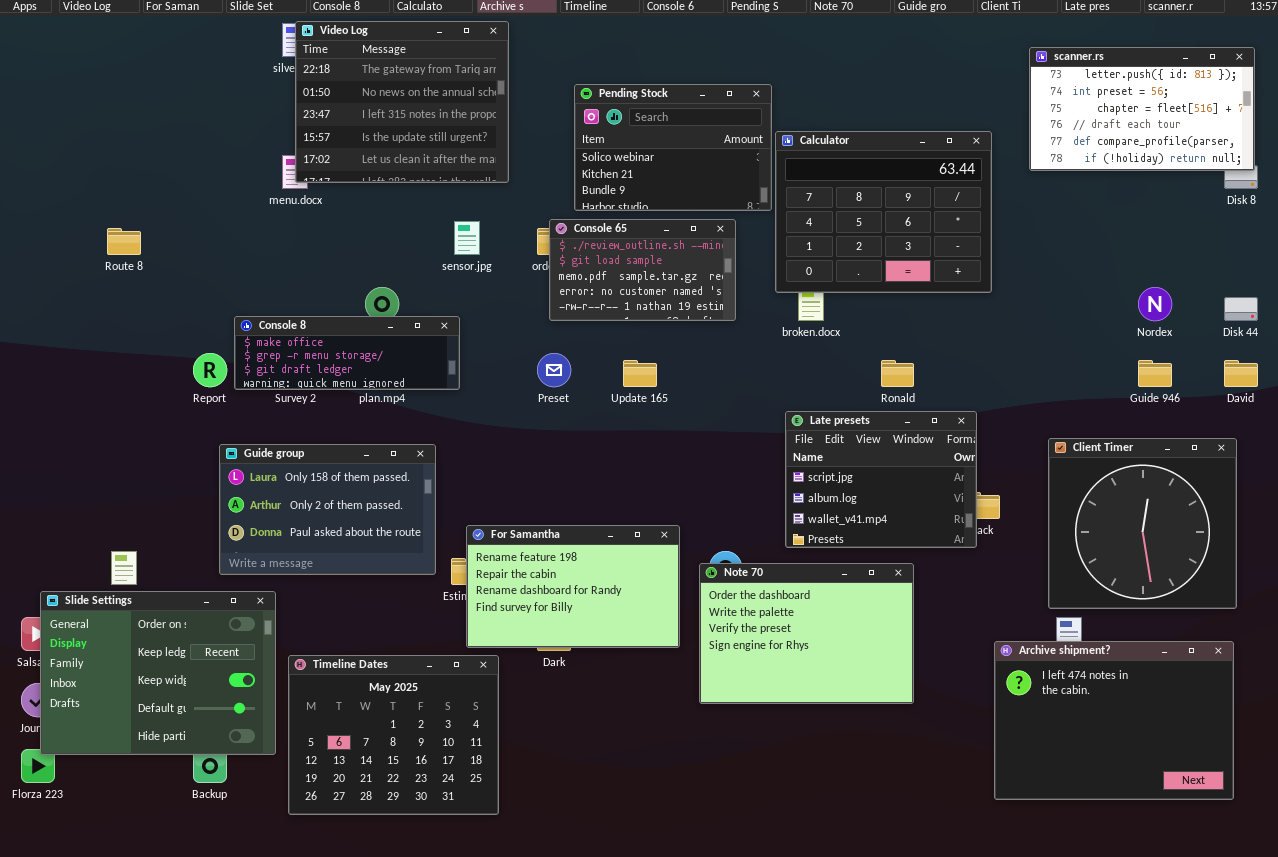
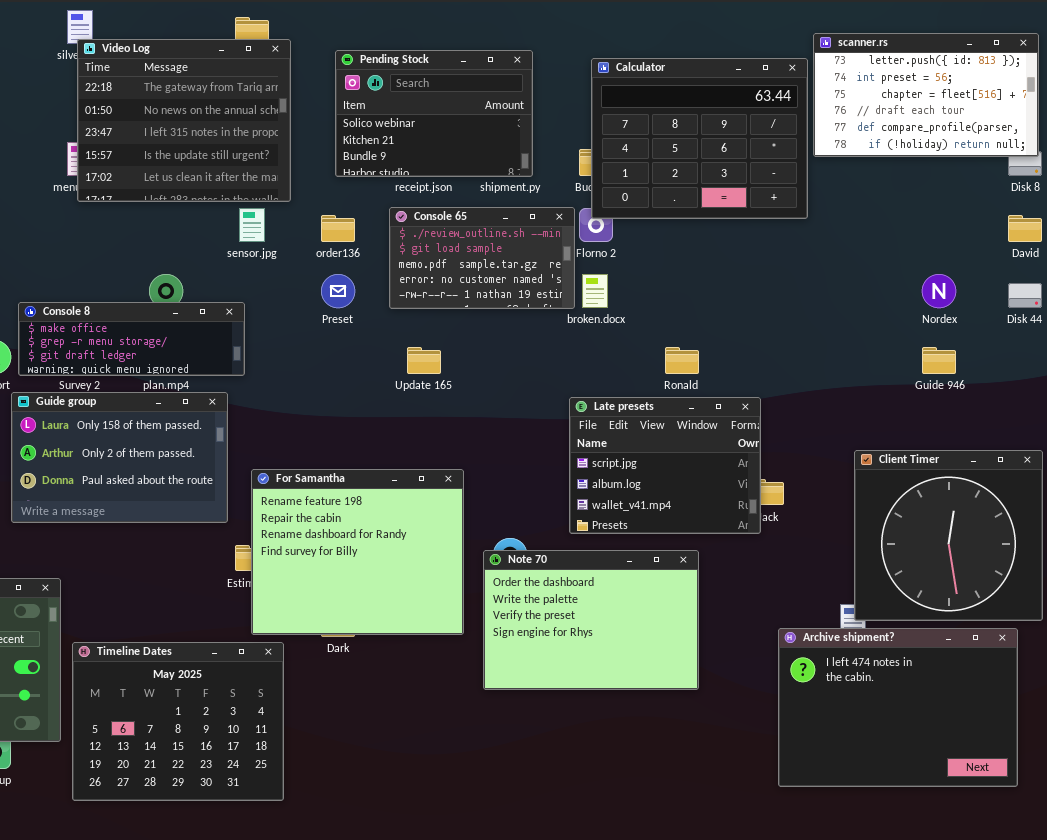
Video Log: [295,21,509,183] -> [77,39,291,202], moved
Pending Stock: [574,84,772,211] -> [335,50,533,177], moved
Calculator: [775,131,992,293] -> [591,58,808,219], moved
Console 65: [549,219,736,321] -> [389,207,575,309], moved
Preset: [537,353,571,387] -> [321,274,355,308], moved
David: [1224,360,1258,387] -> [1008,215,1042,242], moved
Client Timer: [1048,438,1237,609] -> [854,450,1043,621], moved
Guide group: [219,444,436,575] -> [11,392,228,523], moved
For Samantha: [466,525,680,648] -> [251,469,464,635], resized

